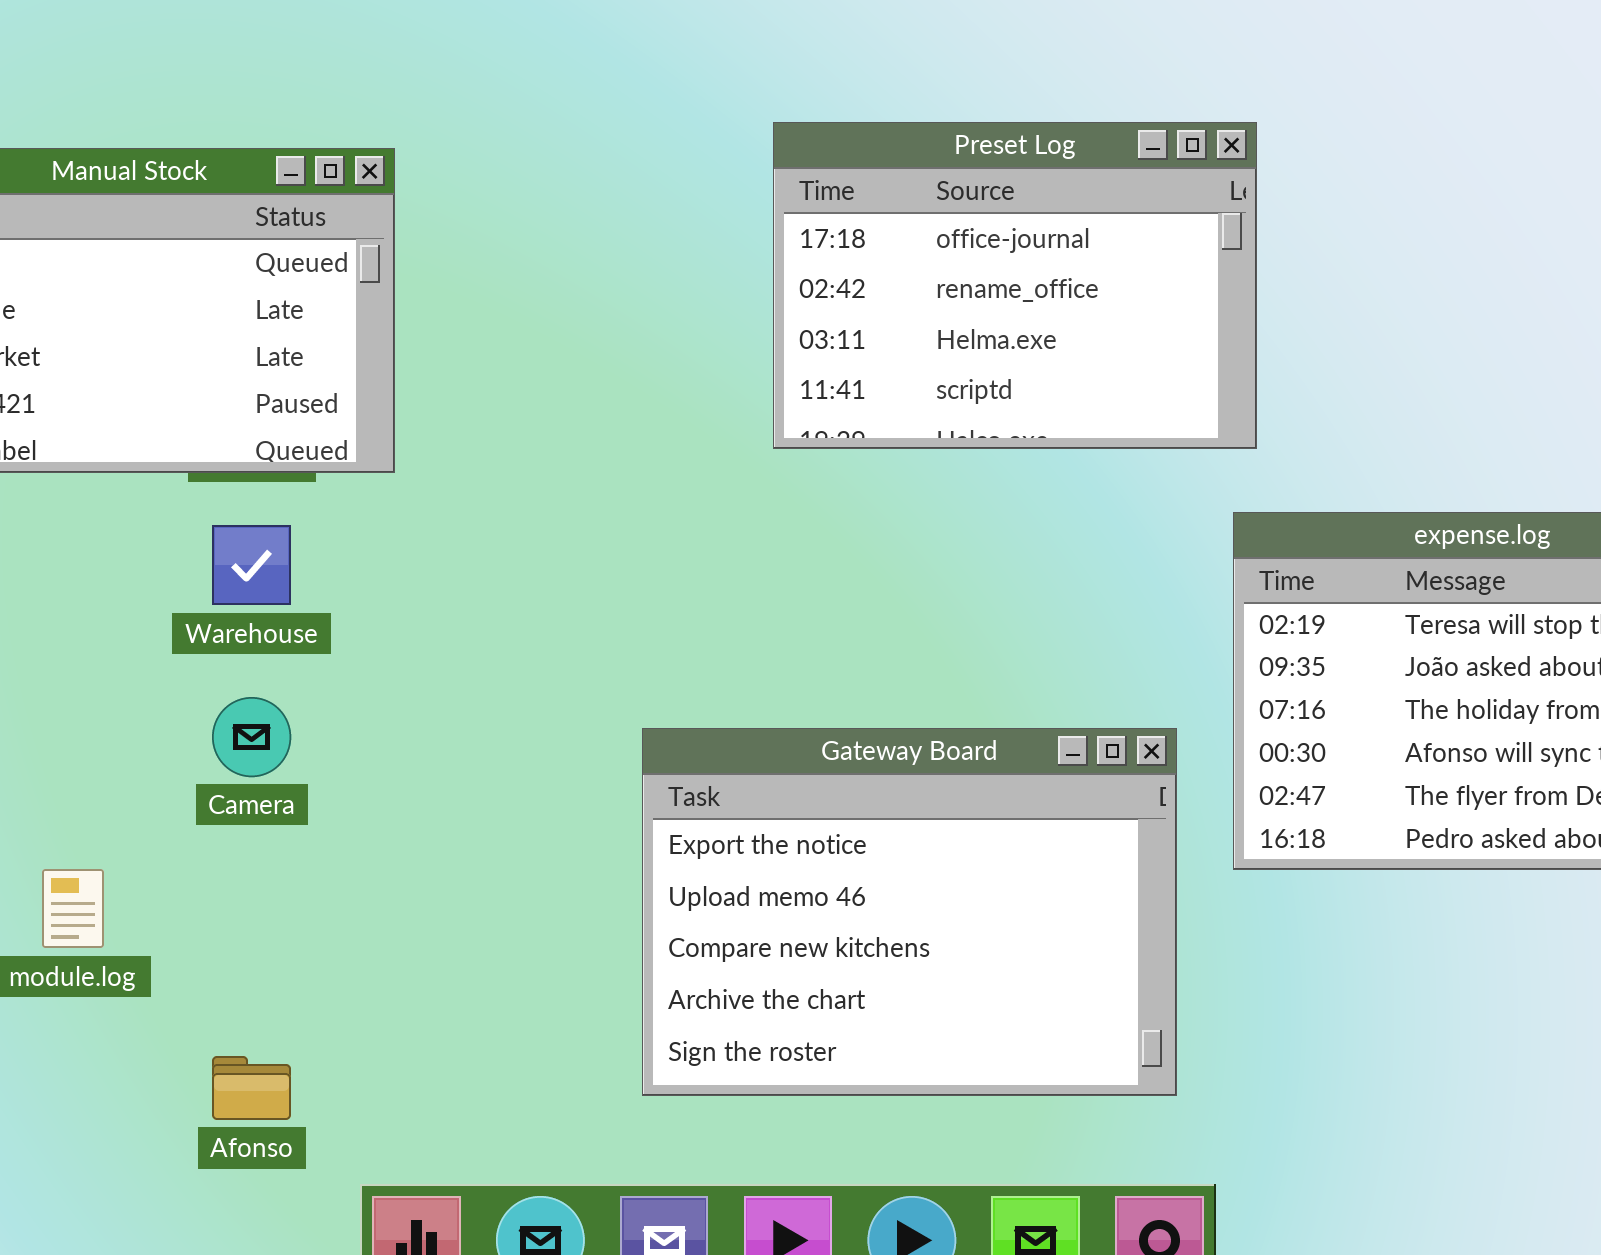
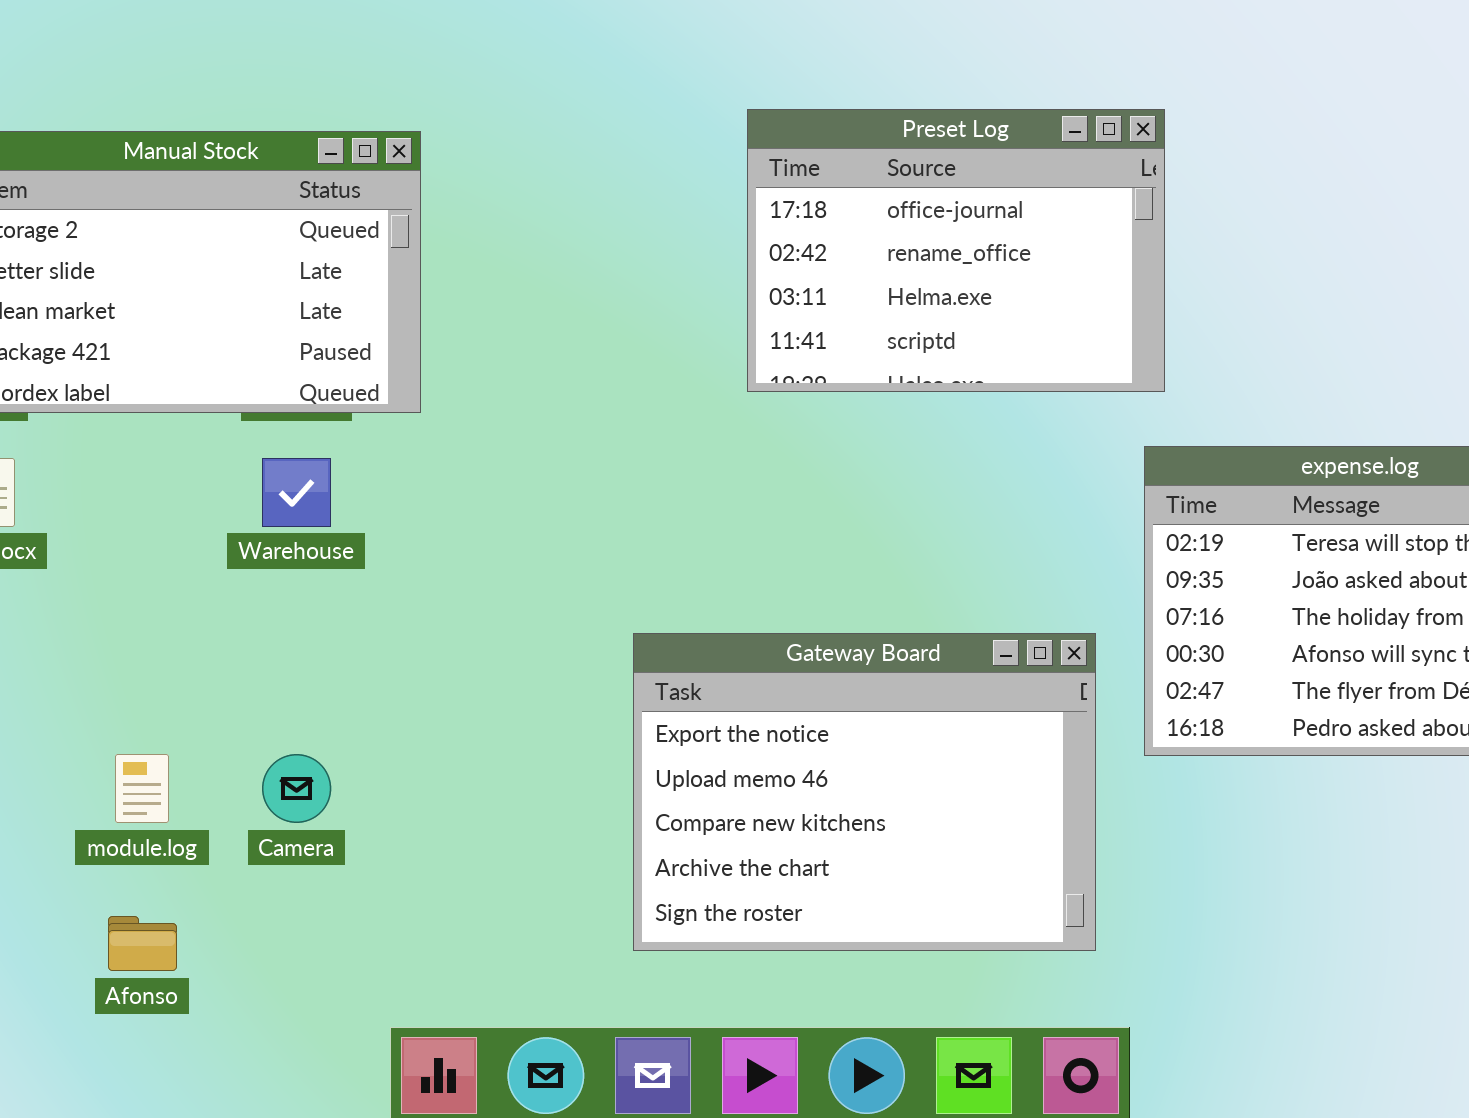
Camera: [212,697,291,777] -> [262,754,331,823], moved
Afonso: [212,1056,291,1120] -> [108,916,177,971], moved

